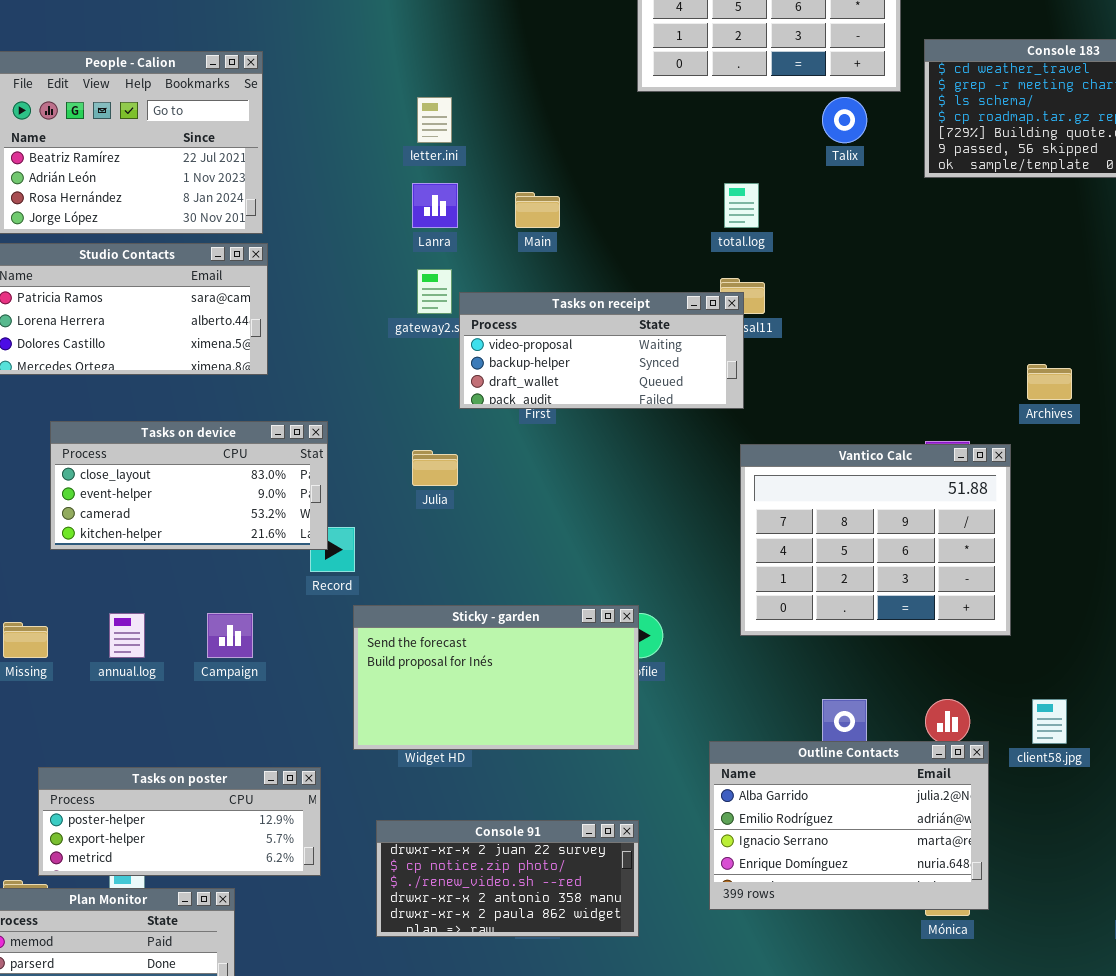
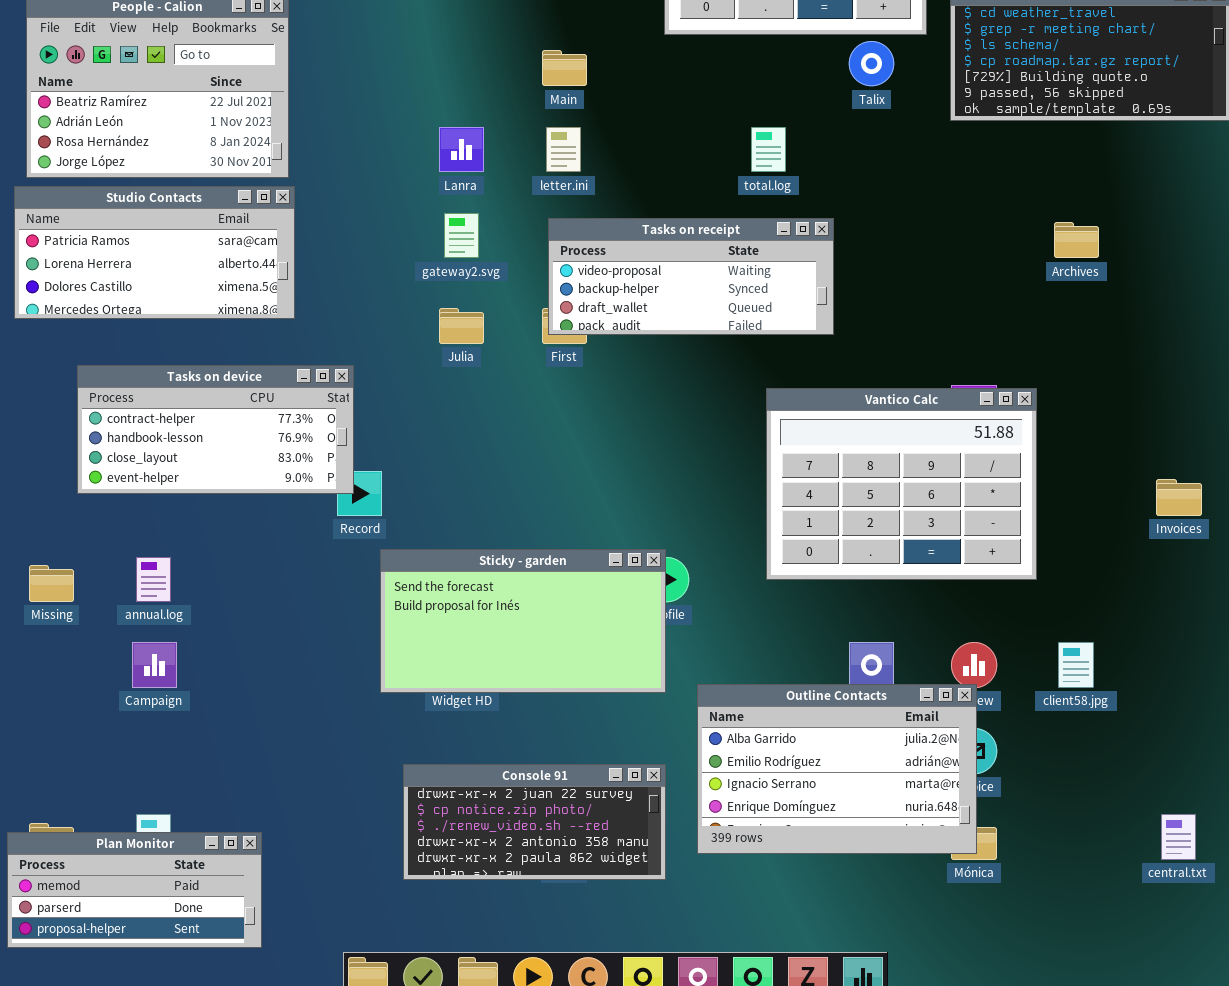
letter.ini: [417,97,452,143] -> [546,127,581,172], moved
Main: [515,192,560,228] -> [542,50,587,86], moved
Tasks on receipt: [459,292,744,409] -> [548,218,834,335], moved
Archives: [1027,364,1072,400] -> [1054,222,1099,258], moved
Tasks on device: [50,421,328,550] -> [77,365,354,494], scrolled up 2 rows
Julia: [412,450,458,486] -> [439,308,484,344], moved
Campaign: [207,613,253,658] -> [132,642,177,688], moved
Outline Contacts: [709,741,989,910] -> [697,684,977,854], moved
Tasks on poster: [38,767,321,876] -> none, closed

